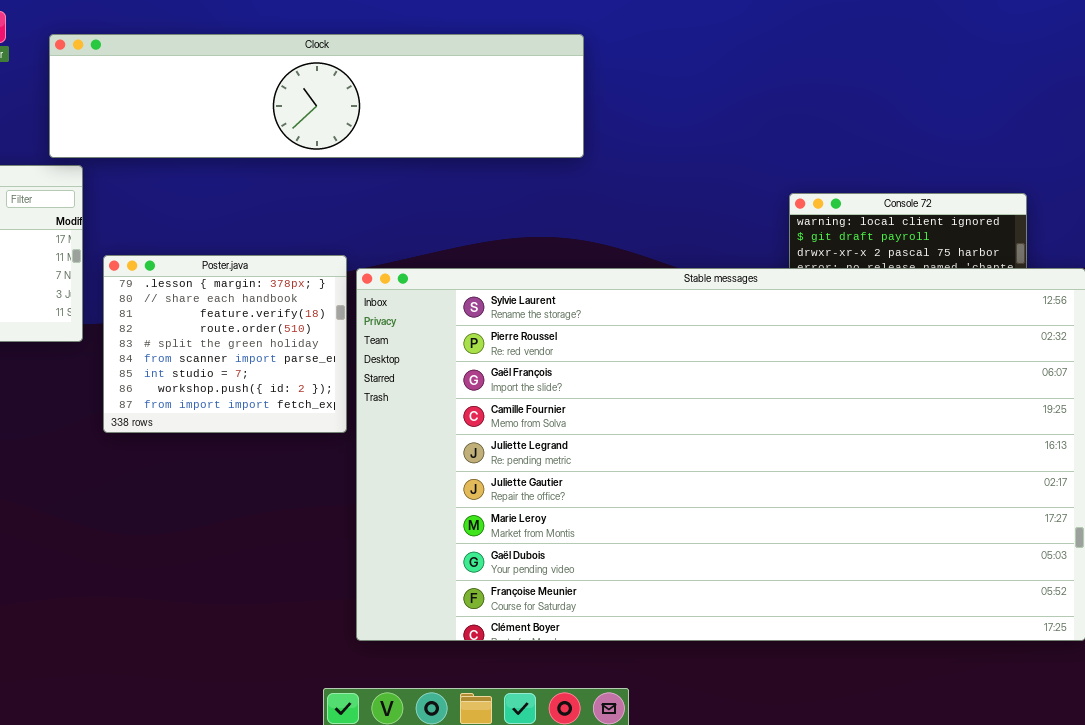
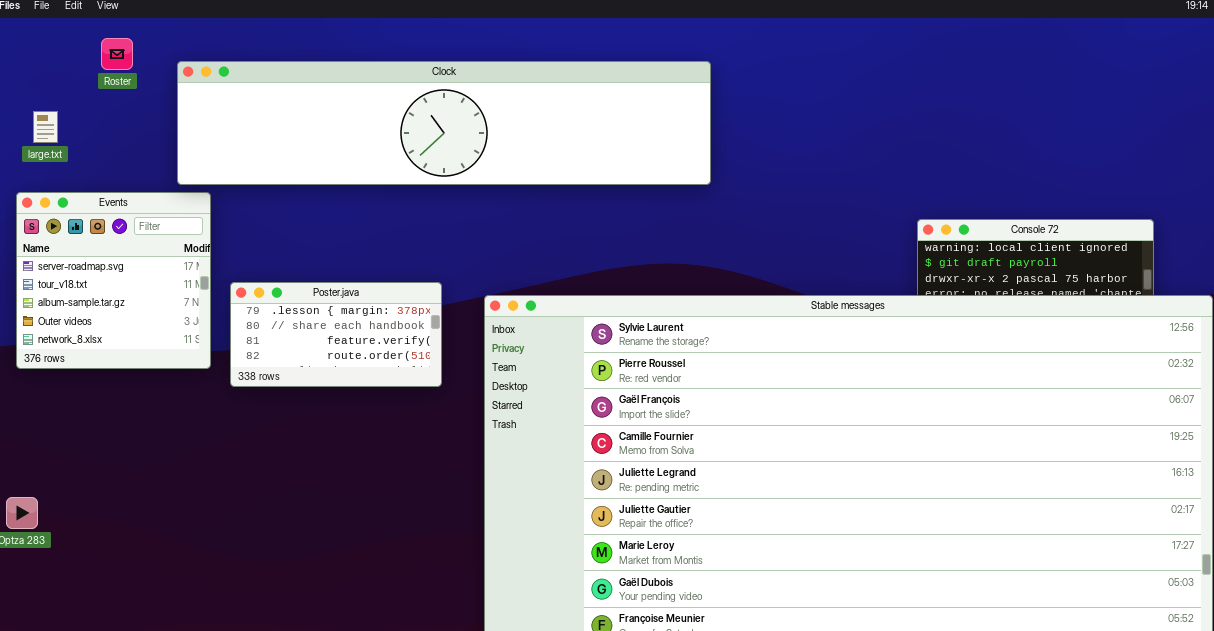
Poster.java: [103,255,347,433] -> [230,282,442,387], resized

